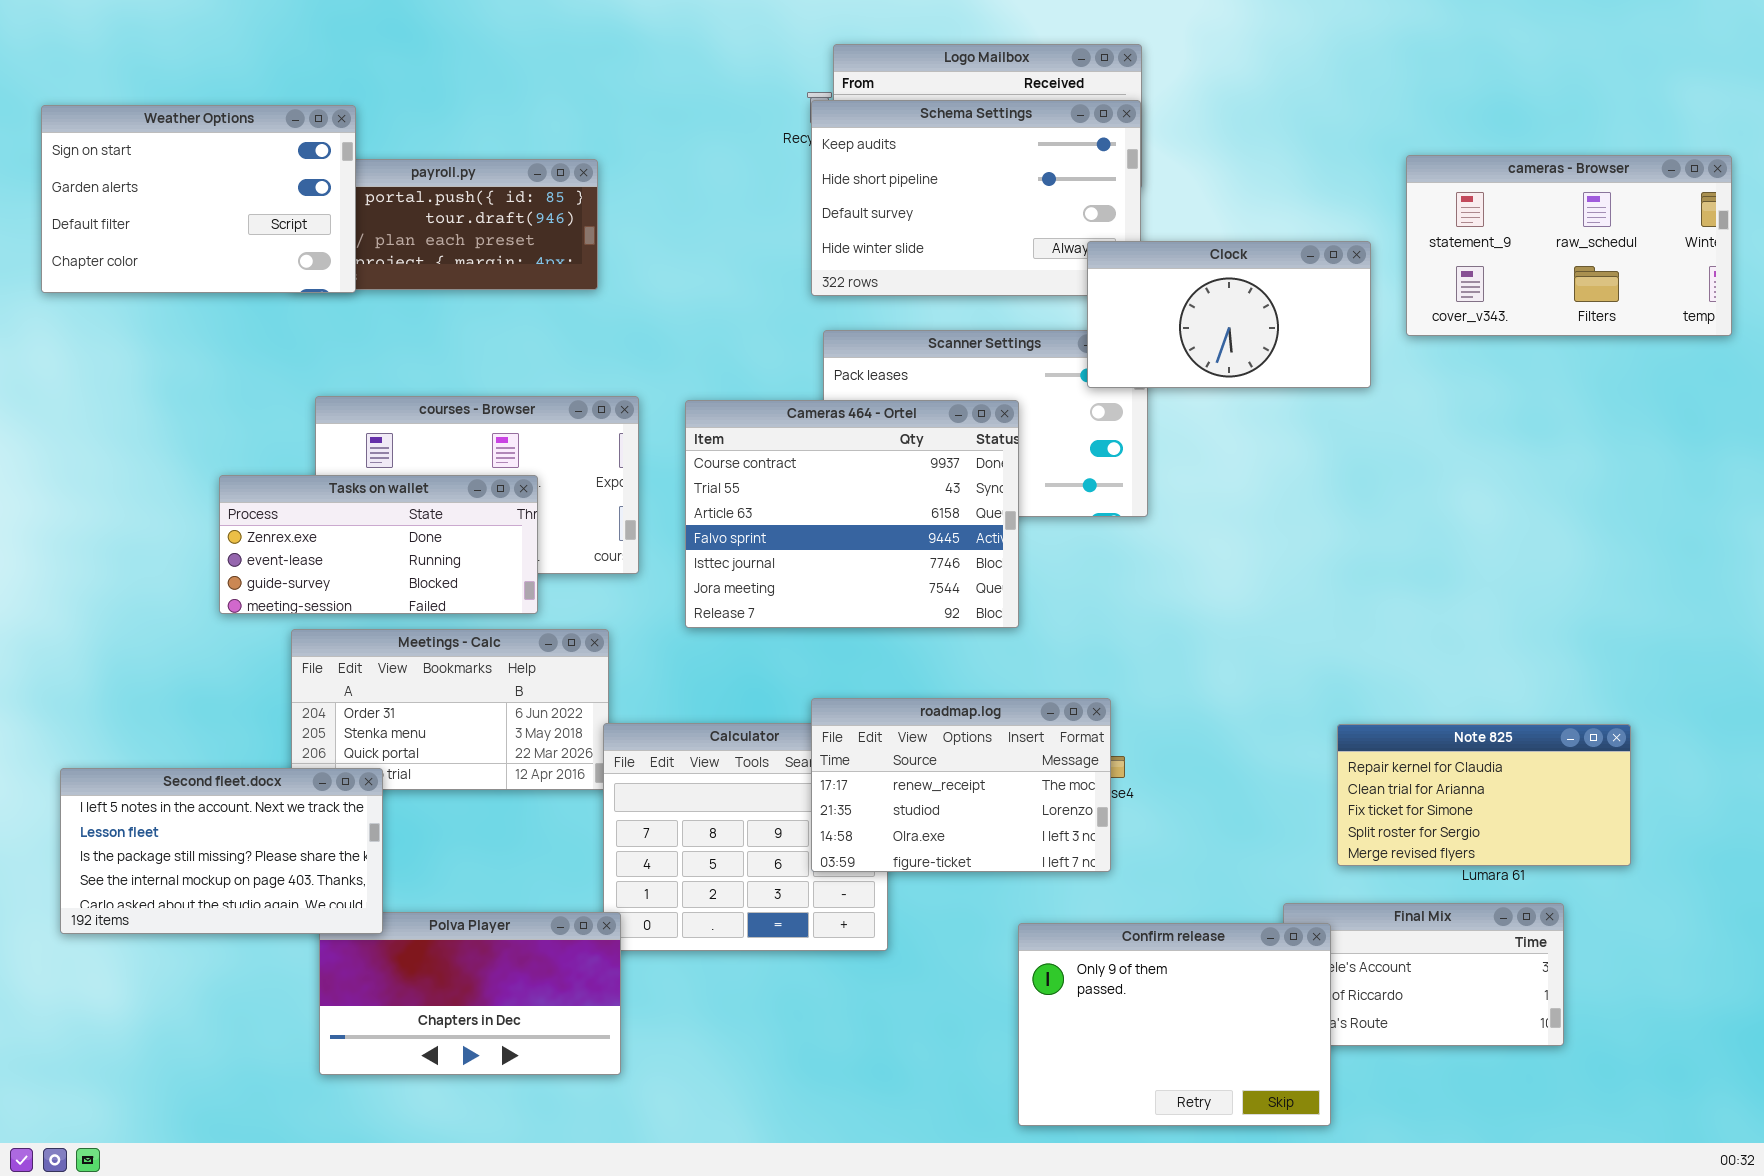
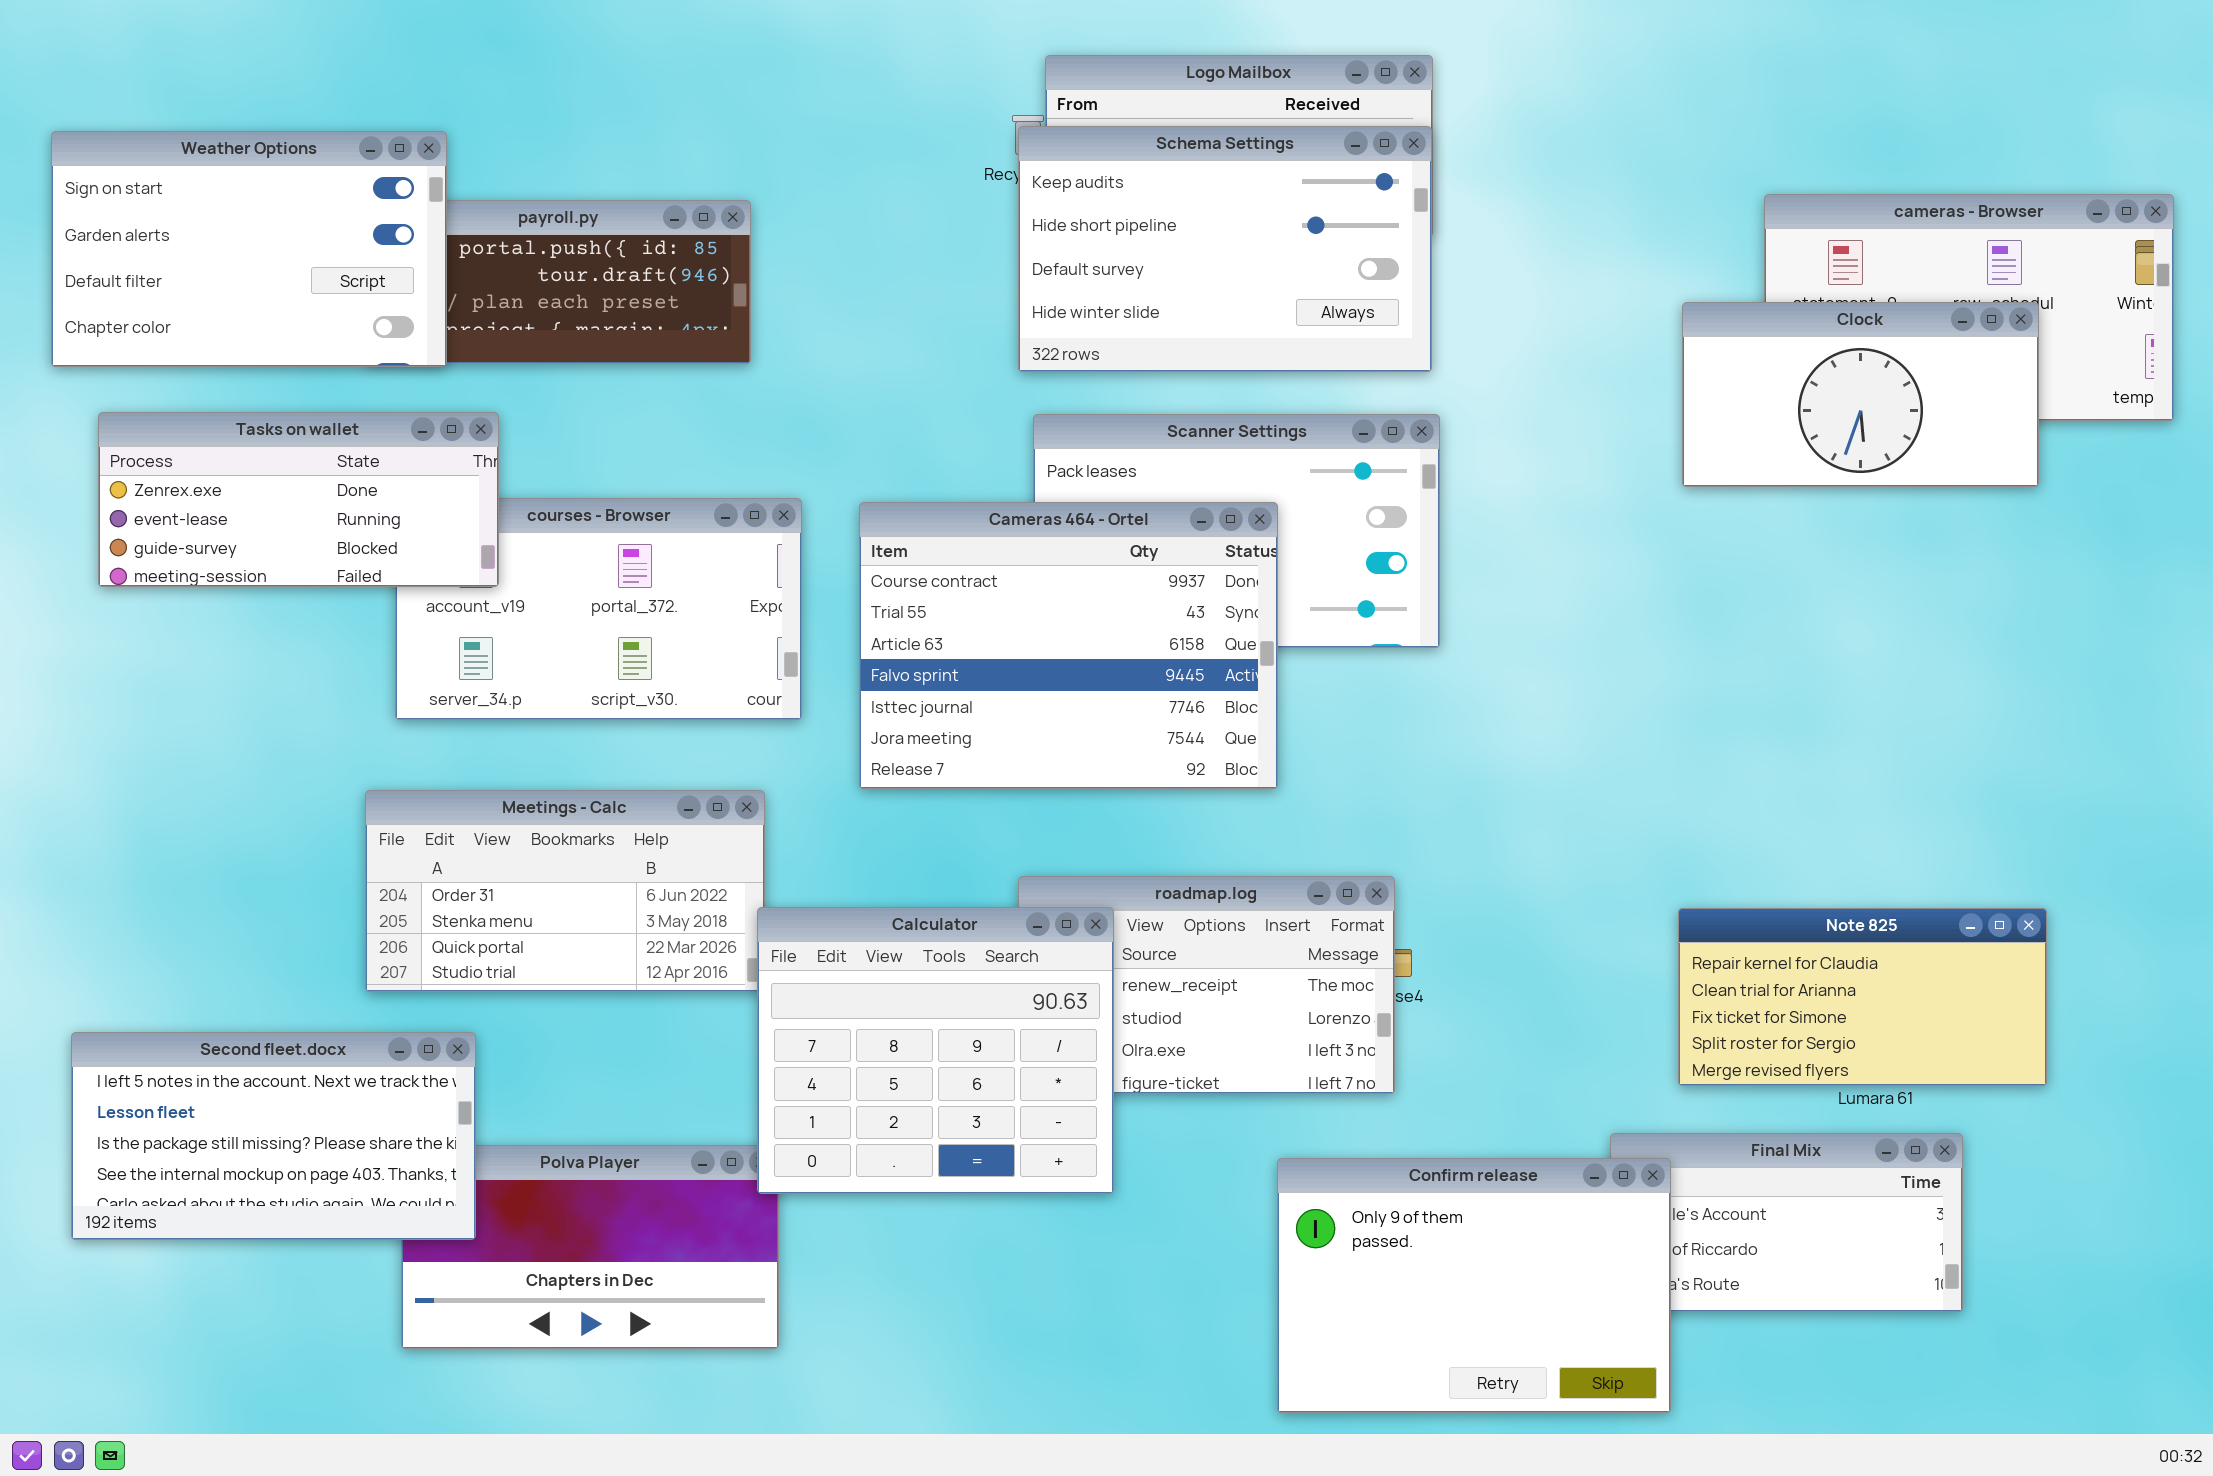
Clock: [1087,241,1371,388] -> [1682,302,2039,487], moved
Tasks on wallet: [219,475,538,614] -> [98,412,499,587], moved
Calculator: [603,723,888,951] -> [757,907,1114,1194], raised
Second fleet.docx: [60,768,383,934] -> [71,1032,476,1240], moved

